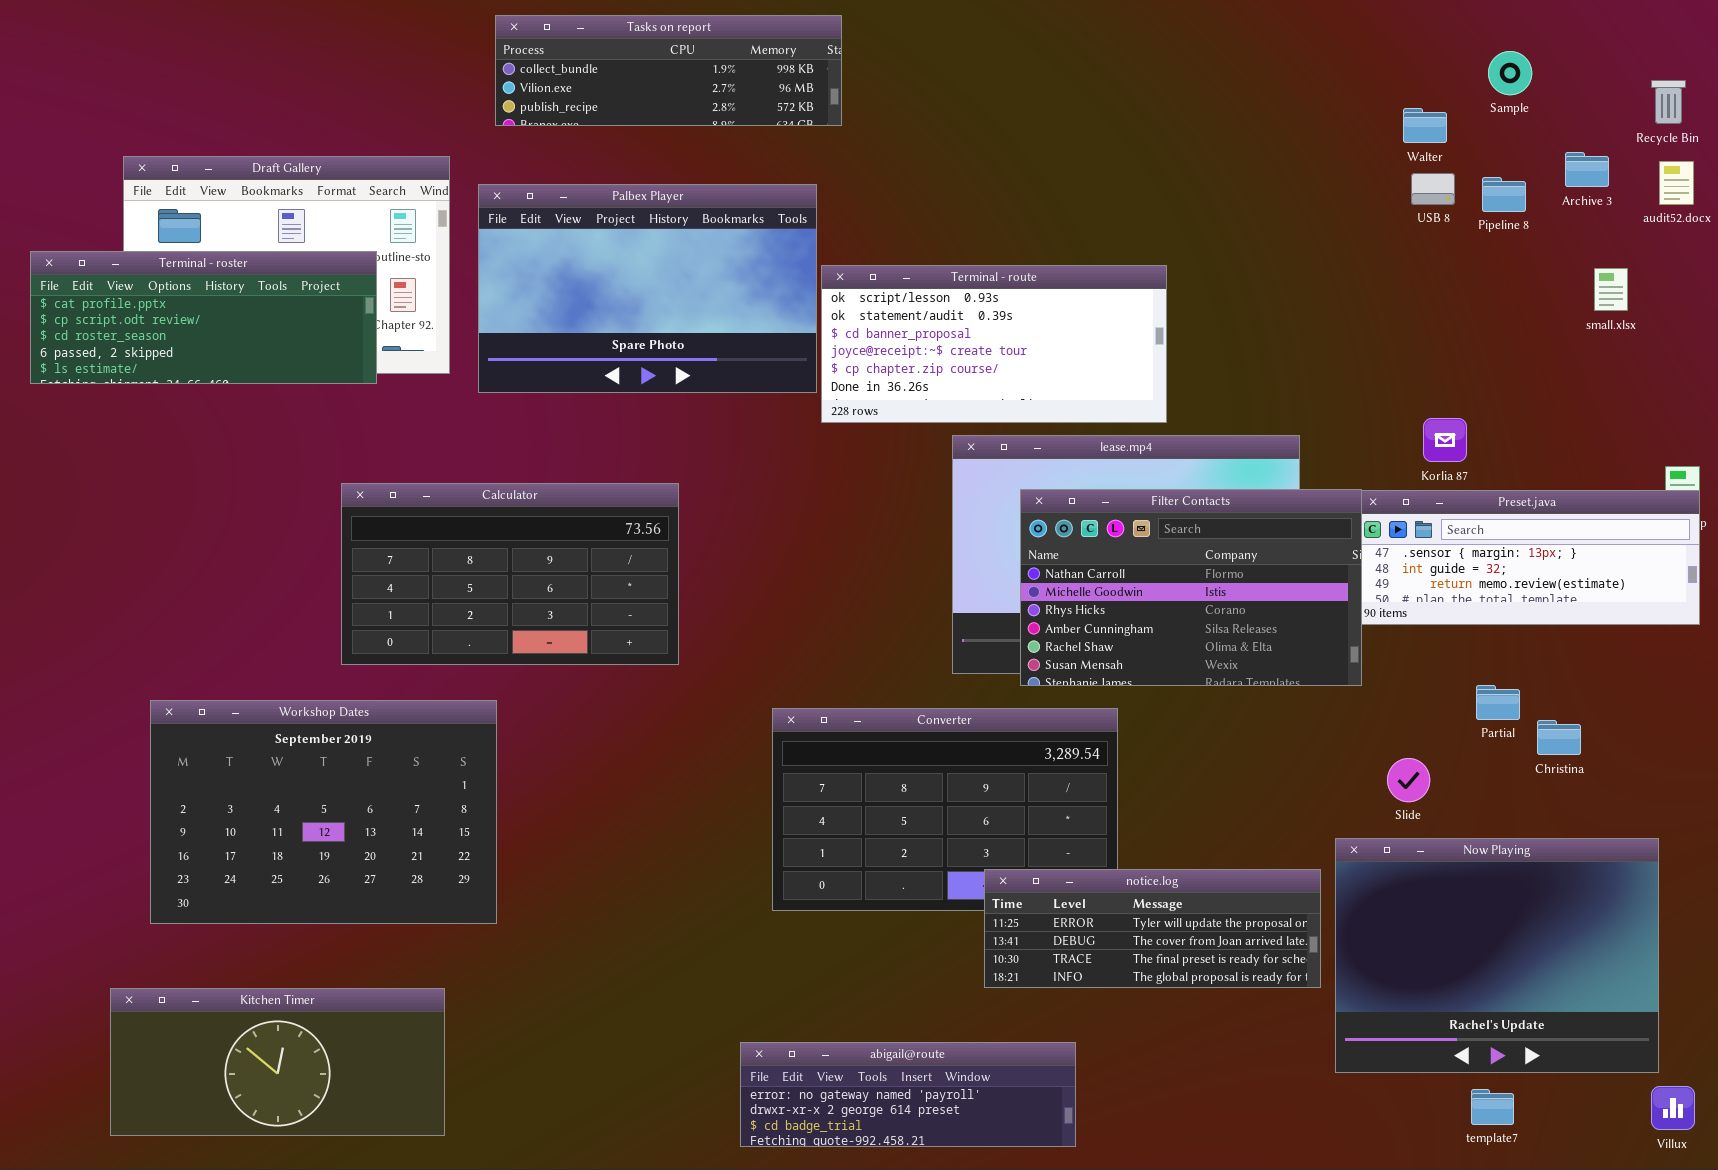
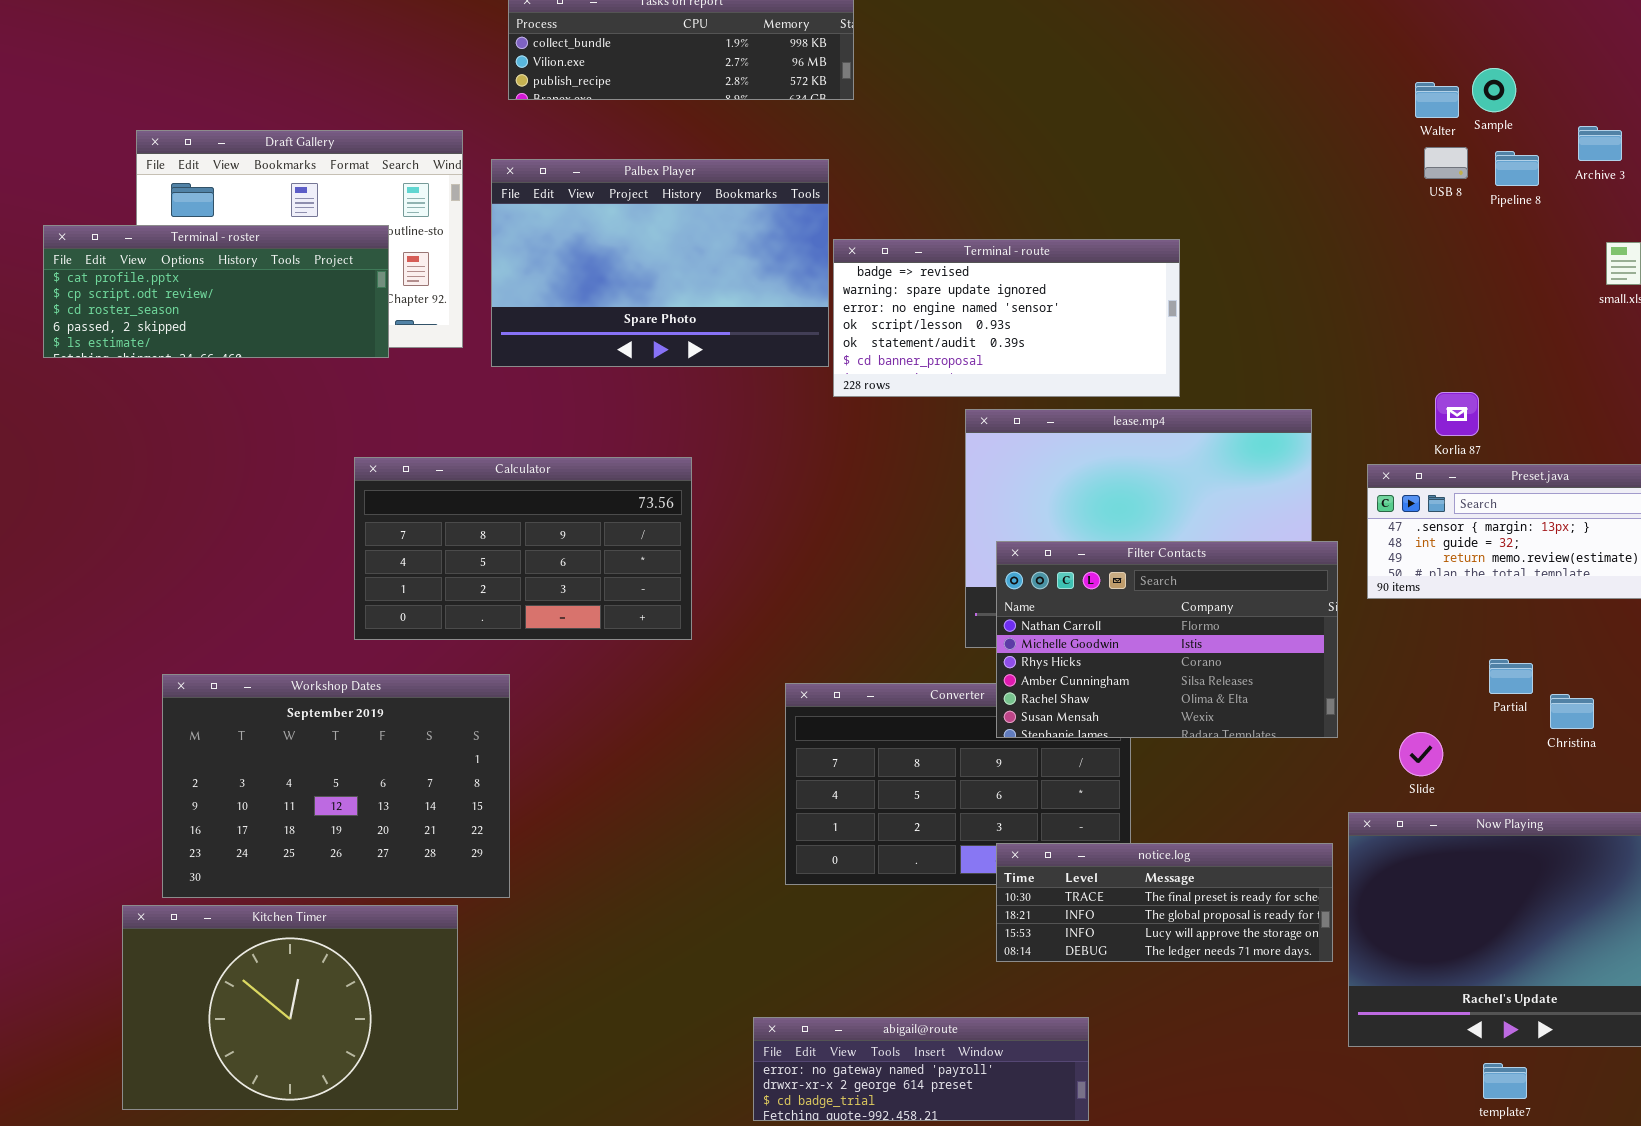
Sample: [1488,51,1532,95] -> [1472,68,1516,112], moved
Terminal - route: [821,265,1167,423] -> [833,239,1180,397], scrolled up 3 rows
Filter Contacts: [1020,489,1362,686] -> [996,541,1338,738], moved
notice.log: [984,869,1321,988] -> [996,843,1333,962], scrolled down 2 rows
Kitchen Timer: [110,988,445,1136] -> [122,905,458,1110], resized

